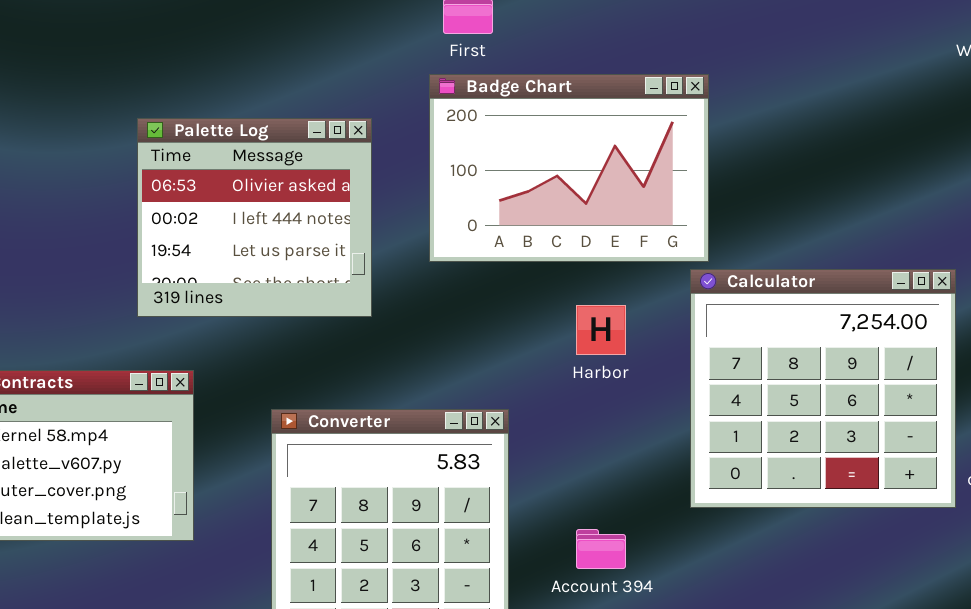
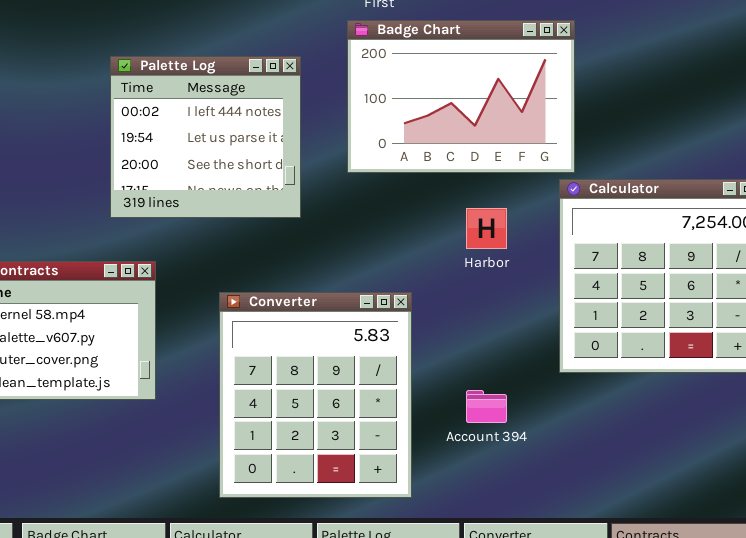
Palette Log: [137,118,372,317] -> [110,56,301,218], scrolled down 1 row

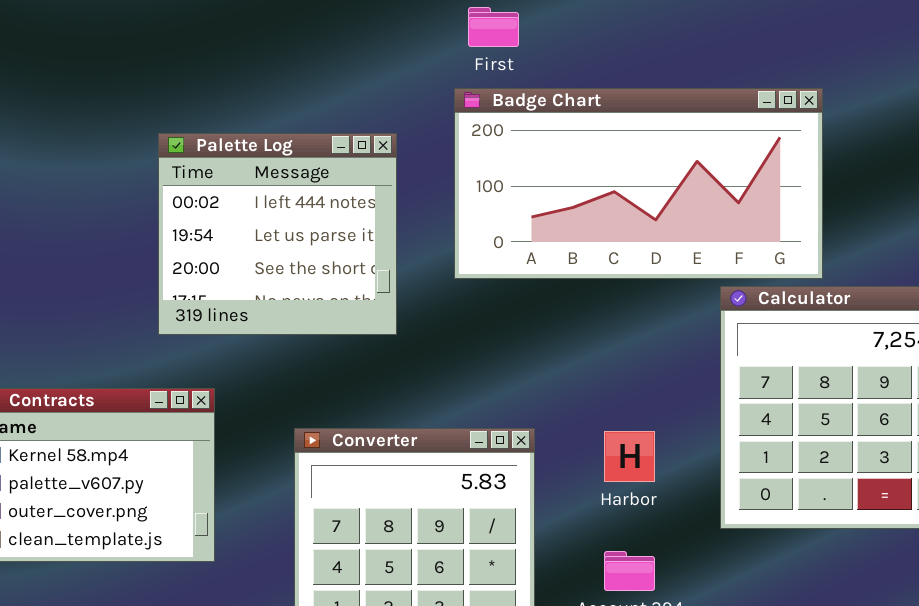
Badge Chart: [347,20,575,173] -> [454,88,823,279], resized
Harbor: [466,208,507,249] -> [604,431,655,482], moved

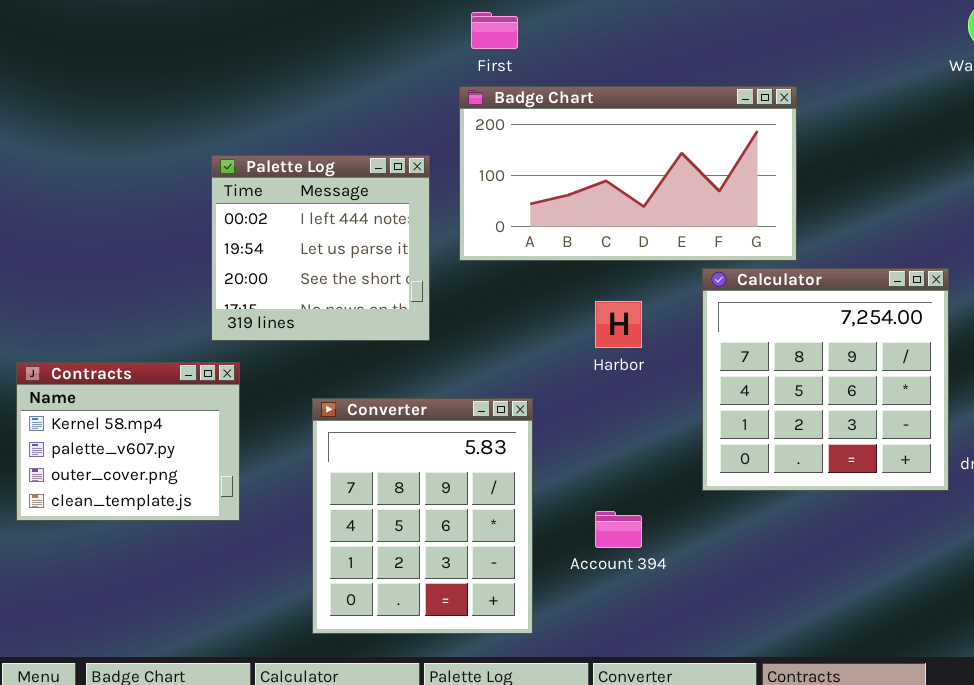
Palette Log: [158,133,397,335] -> [211,155,430,341], moved
Harbor: [604,431,655,482] -> [595,301,642,348], moved

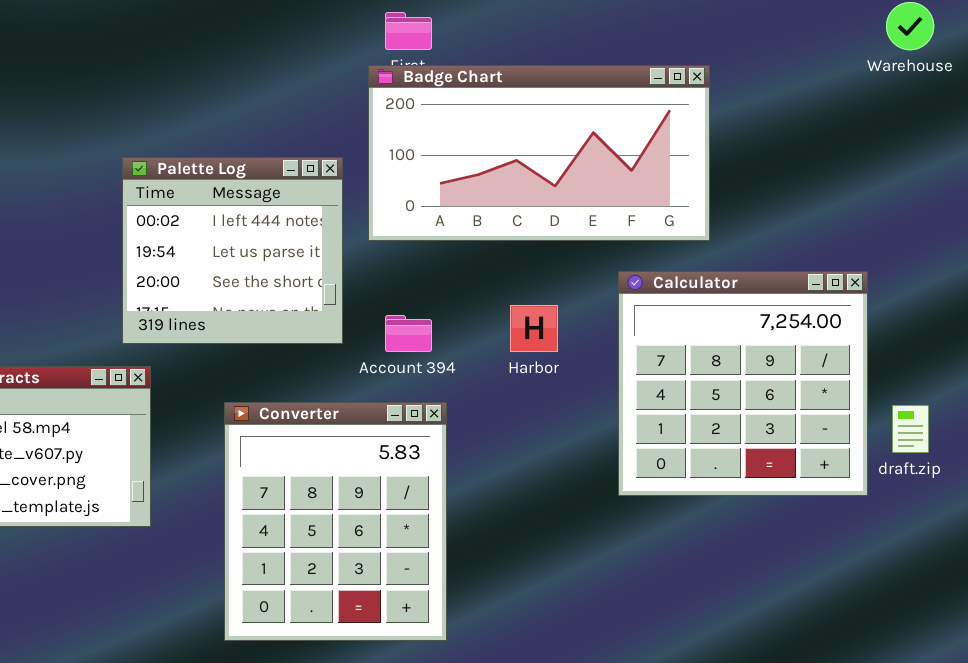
Badge Chart: [459,86,797,261] -> [368,65,710,241], moved
Account 394: [595,511,642,548] -> [385,315,432,352], moved

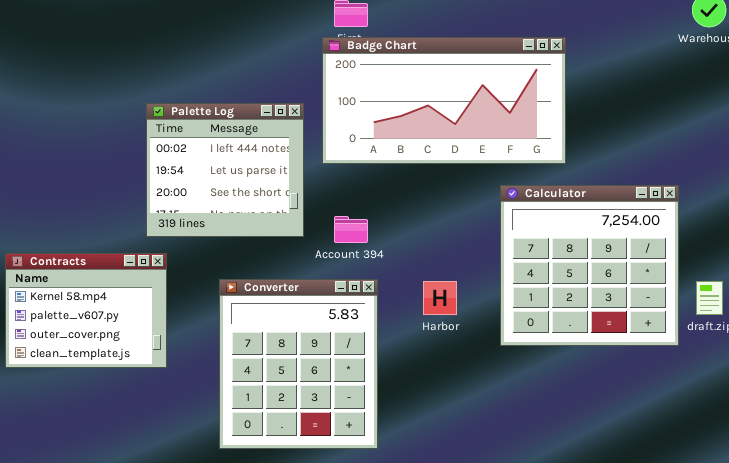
Harbor: [510,305,558,352] -> [423,281,457,315], moved

